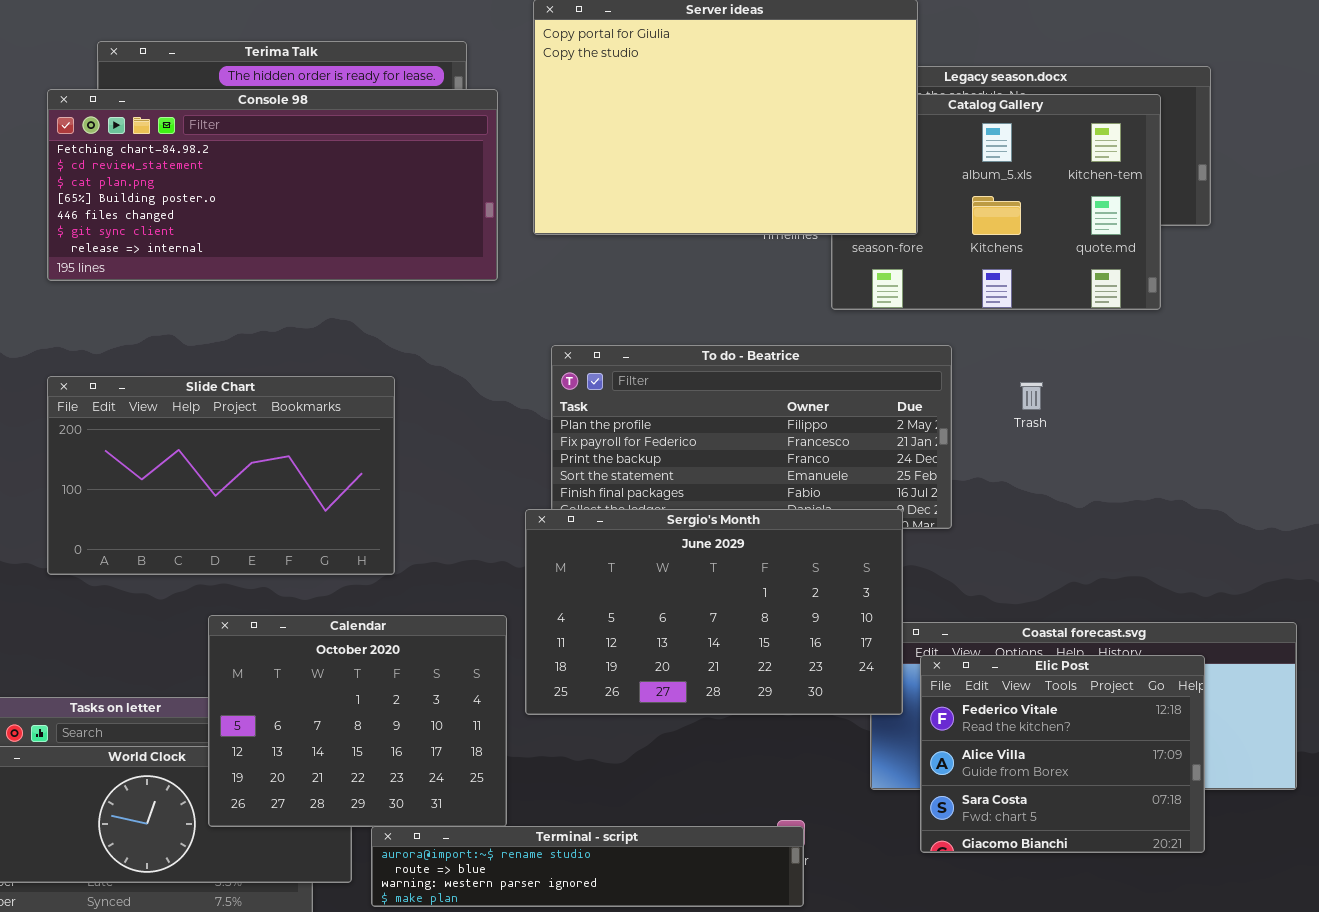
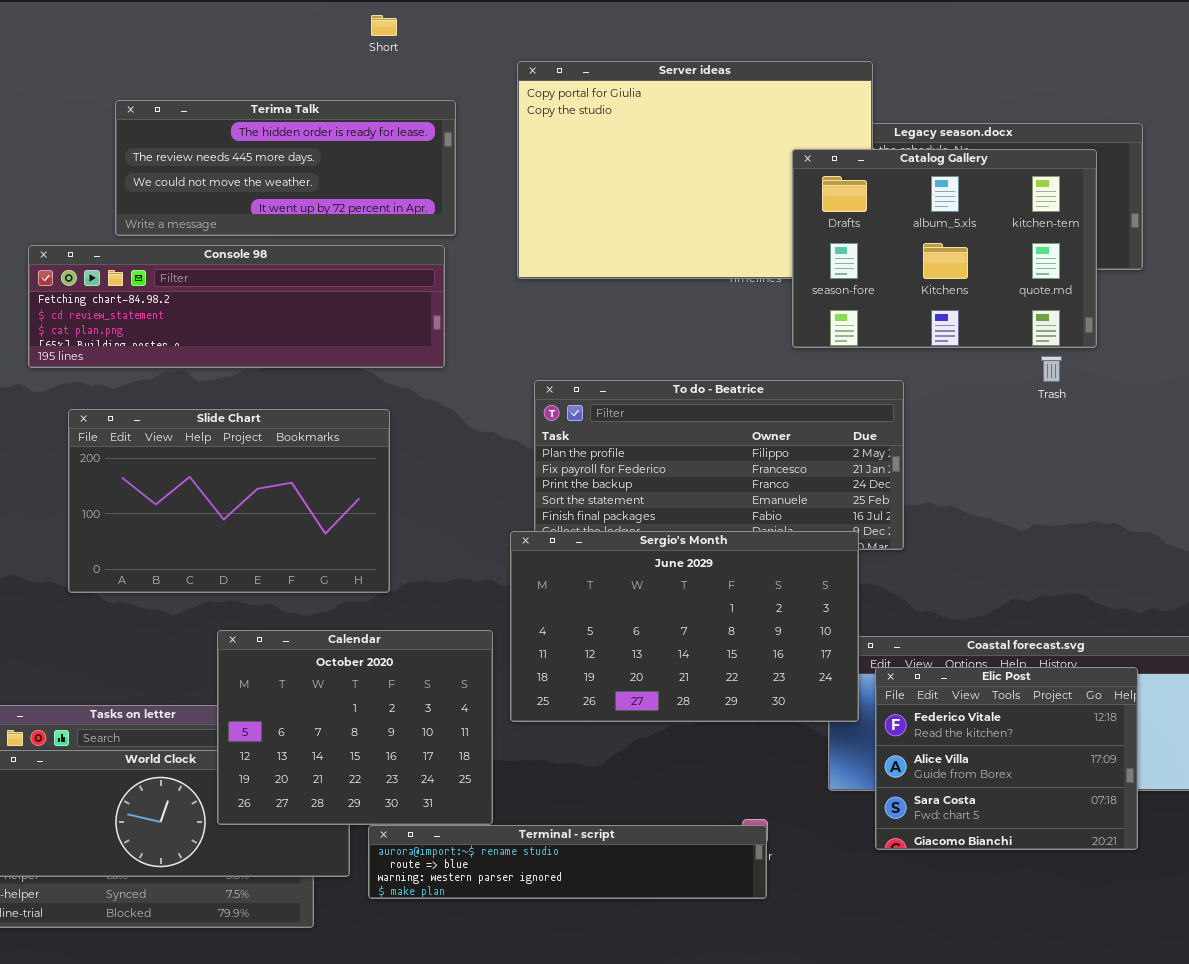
Console 98: [47,89,498,281] -> [28,245,445,368], moved, resized
Catalog Gallery: [831,94,1161,310] -> [792,149,1097,348], raised
Trash: [1020,382,1043,410] -> [1041,356,1062,382], moved

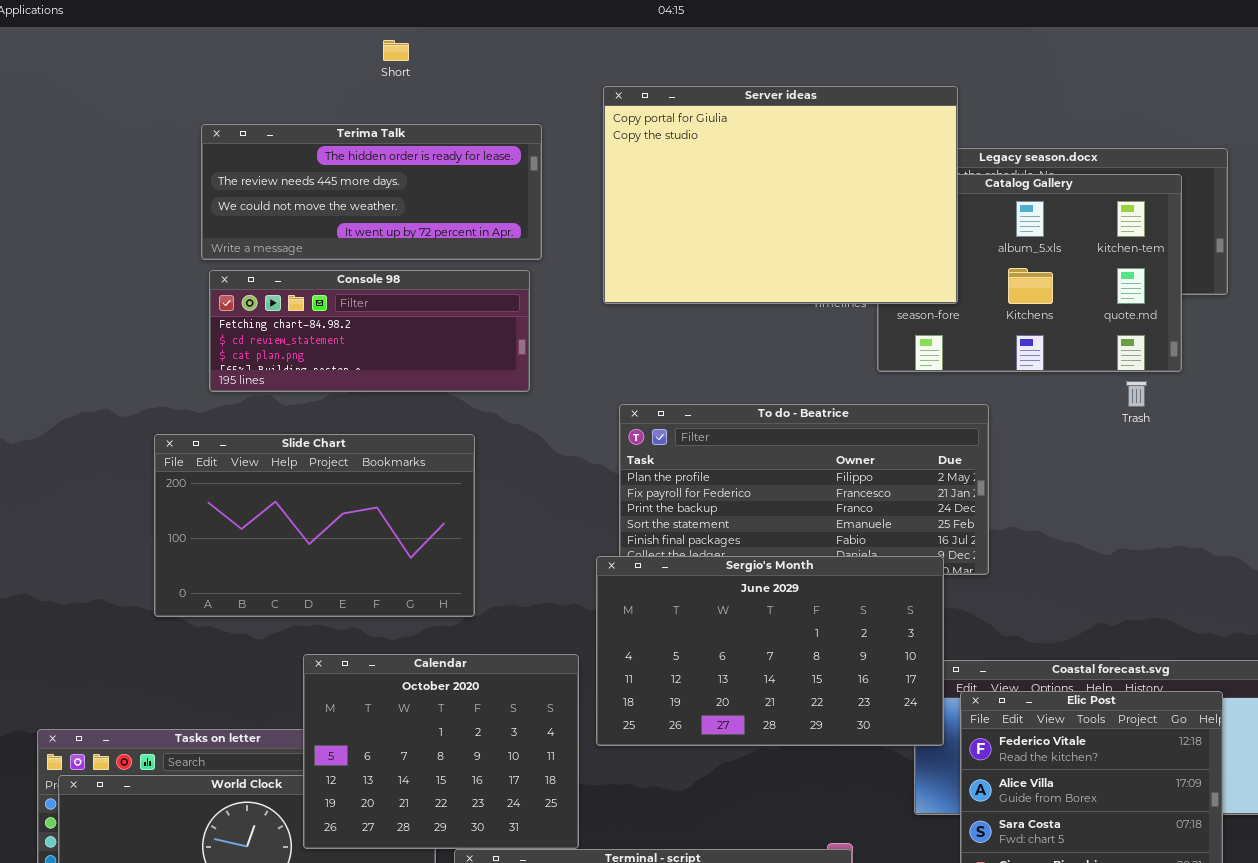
Short: [371,15,397,36] -> [383,40,409,61], moved
Server ideas: [517,61,873,279] -> [603,86,958,304], raised
Console 98: [28,245,445,368] -> [209,270,530,392], resized

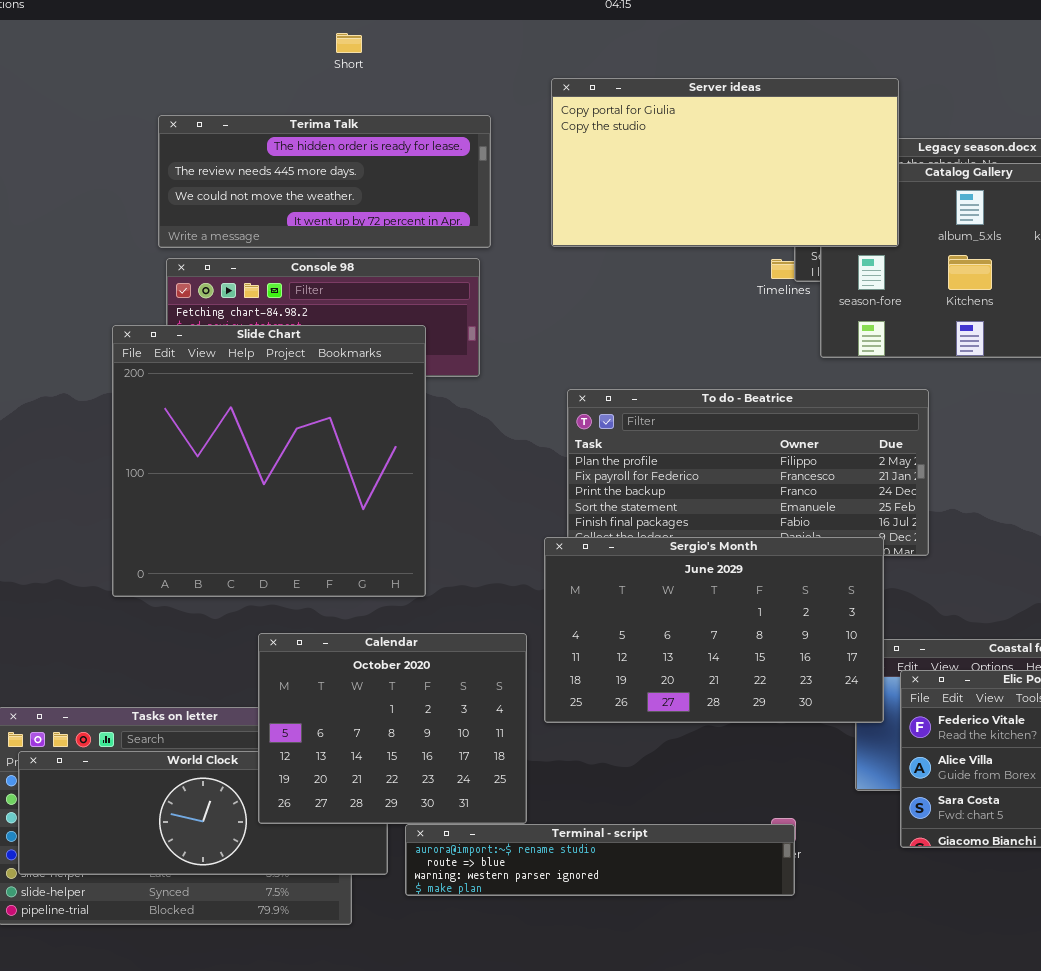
Server ideas: [603,86,958,304] -> [551,78,899,247], resized
Slide Chart: [154,434,475,617] -> [112,325,426,597], resized

